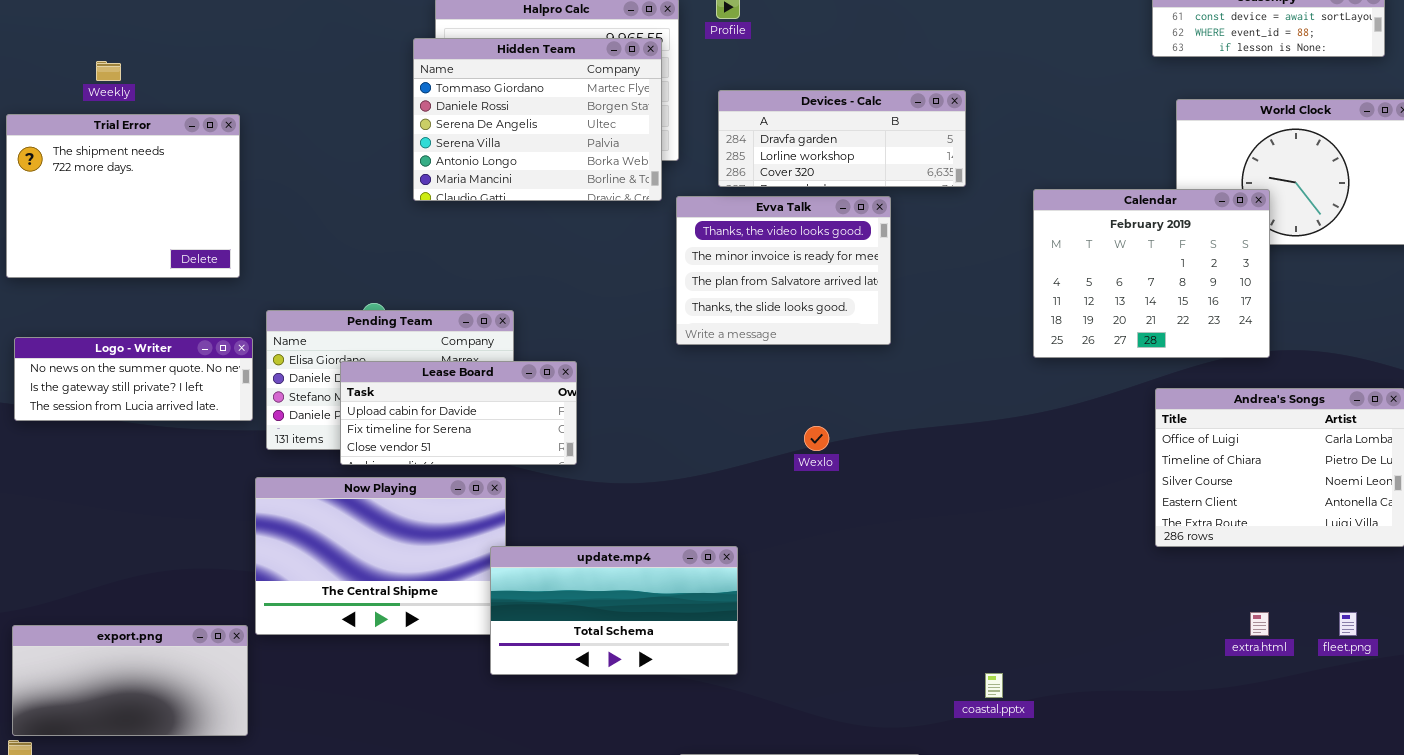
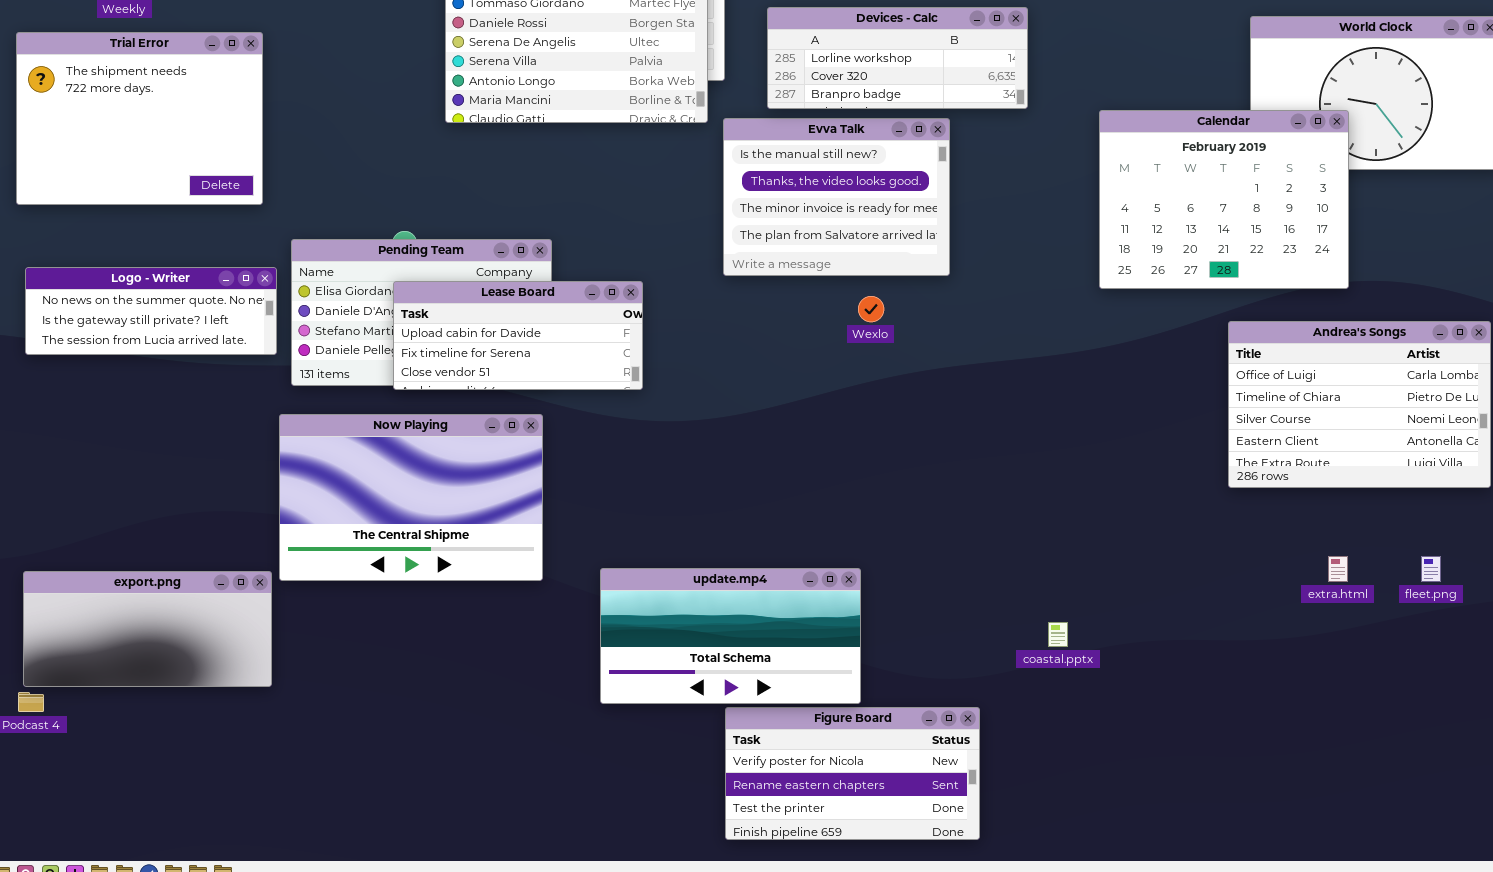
Devices - Calc: [718,90,966,187] -> [767,7,1028,109], scrolled down 1 row
Evva Talk: [676,196,891,345] -> [723,118,950,276], scrolled up 1 row
Lease Board: [340,361,577,465] -> [393,281,643,390], moved
Wexlo: [804,426,829,451] -> [858,296,884,322], moved
update.mp4: [490,546,738,675] -> [600,568,861,704], moved

